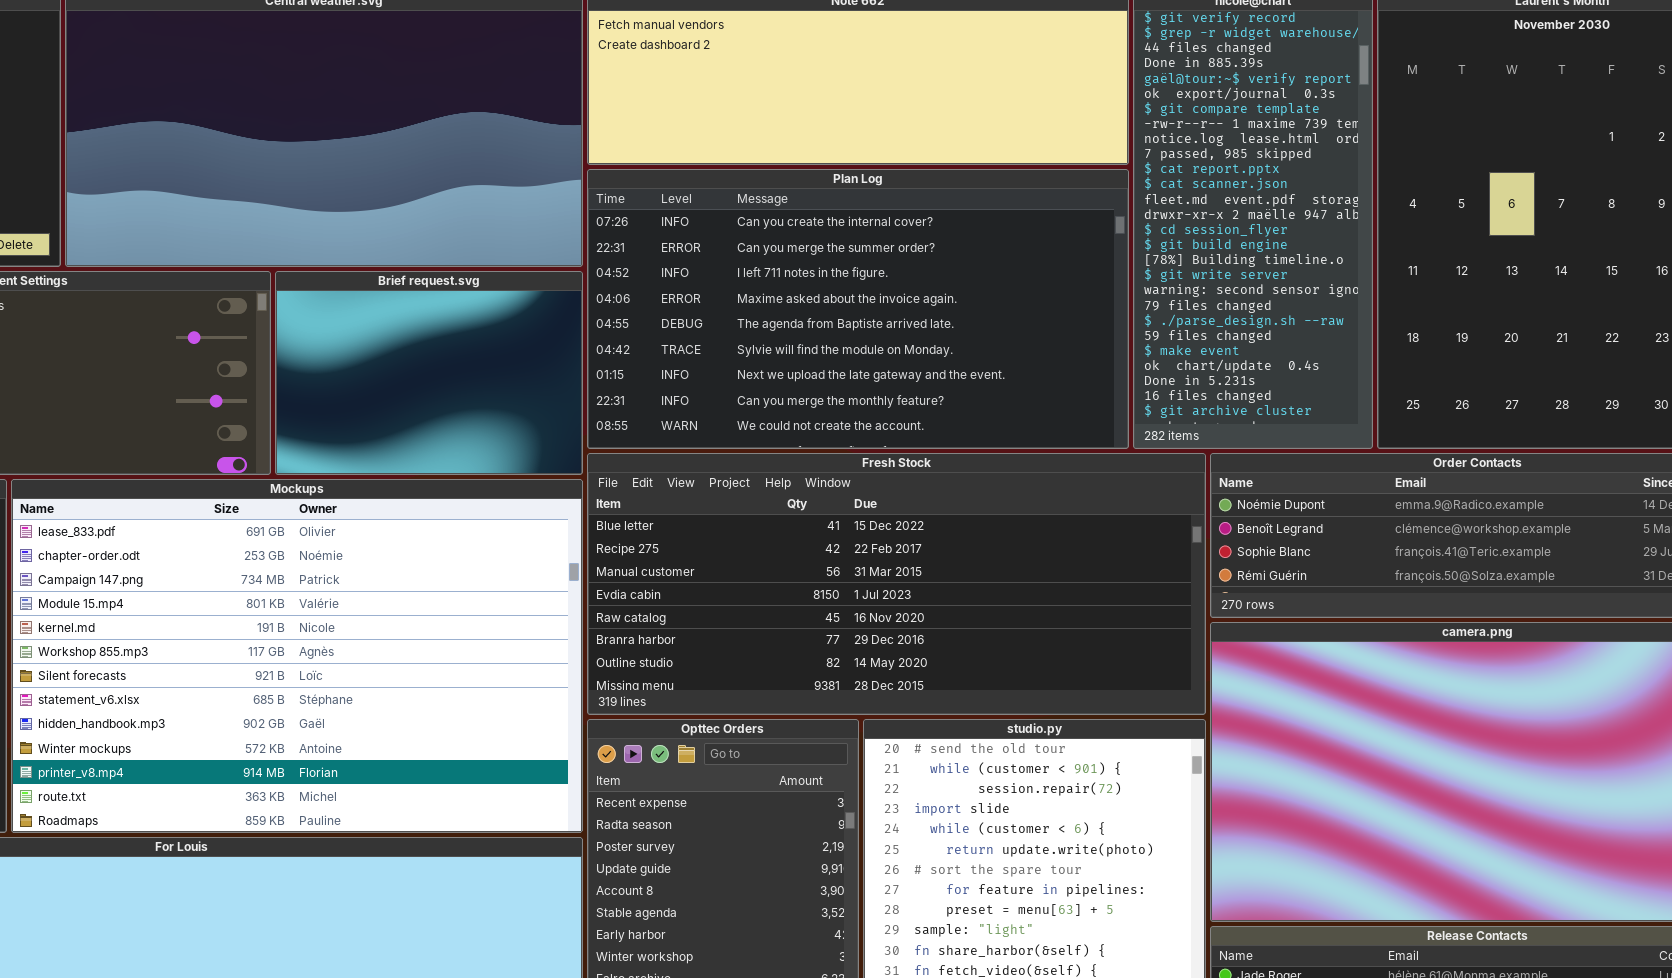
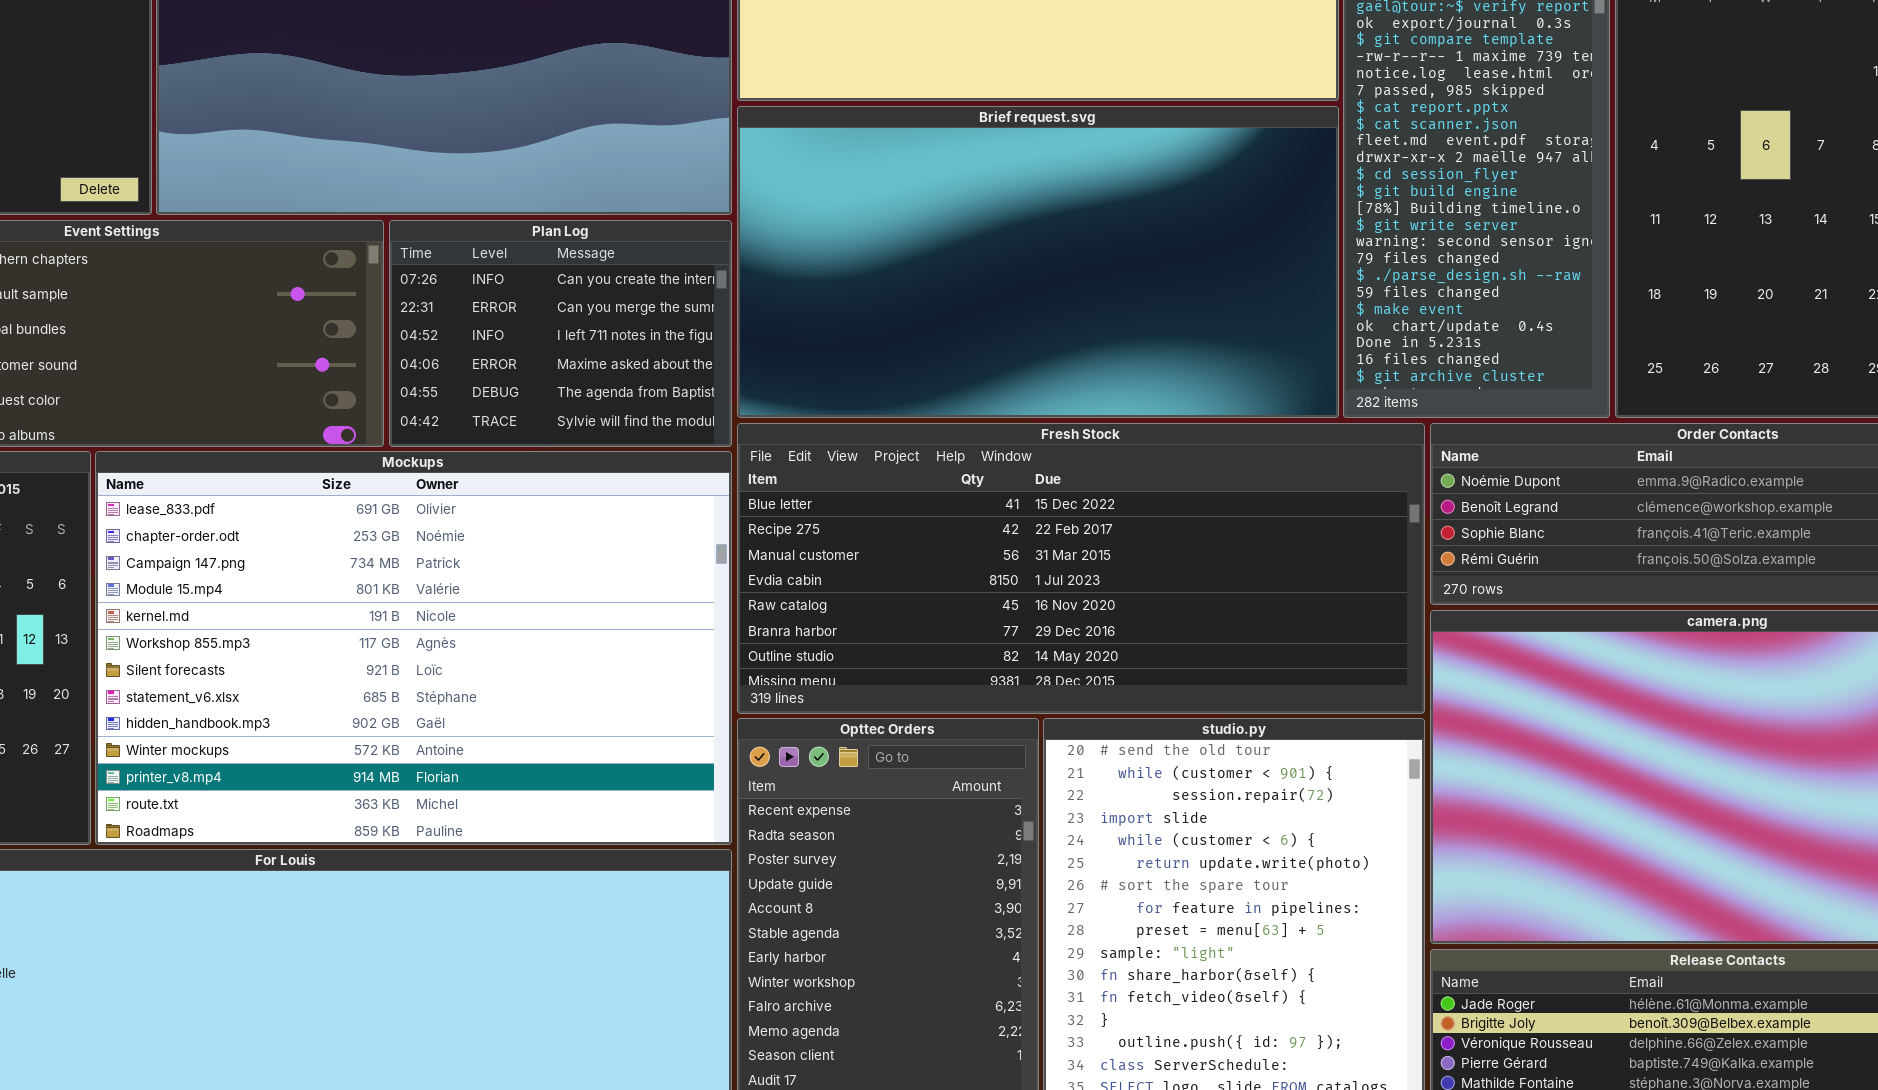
Plan Log: [587,169,1129,449] -> [389,220,732,447], moved, resized
Brief request.svg: [275,271,583,475] -> [737,106,1339,418], moved, resized

